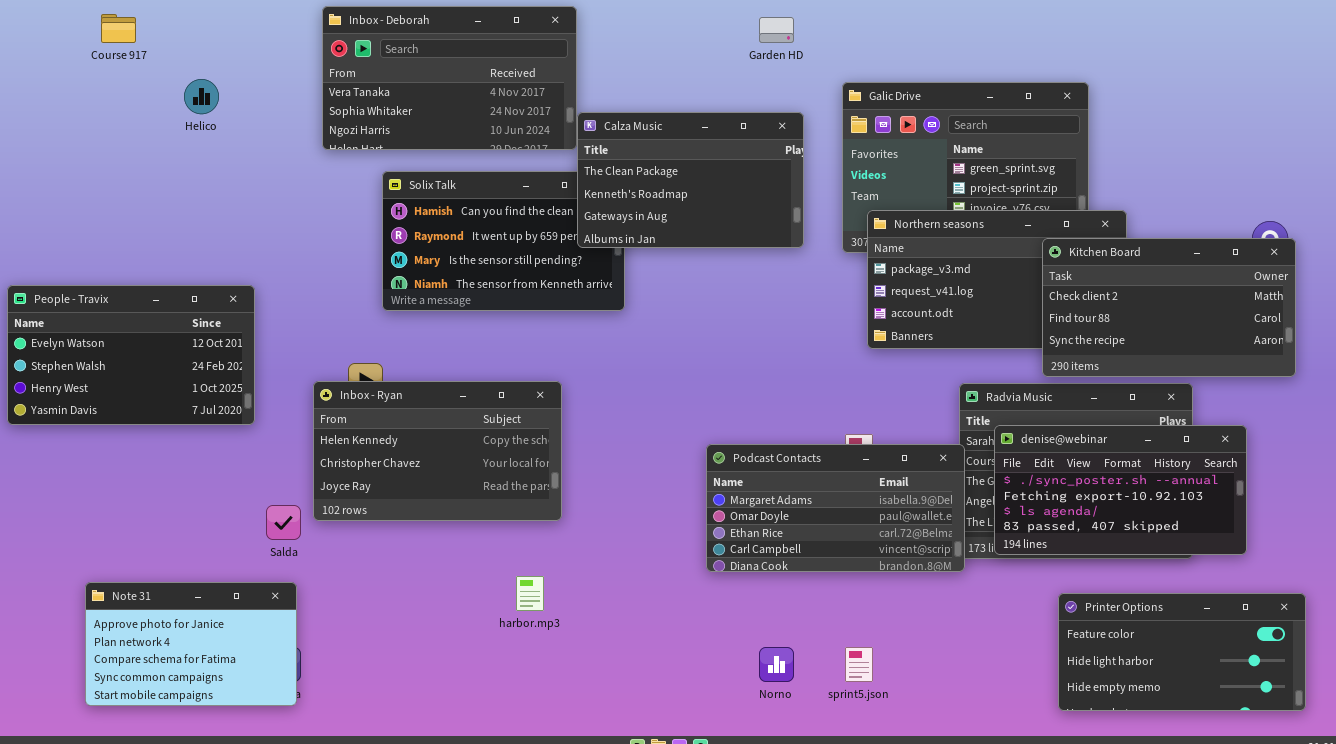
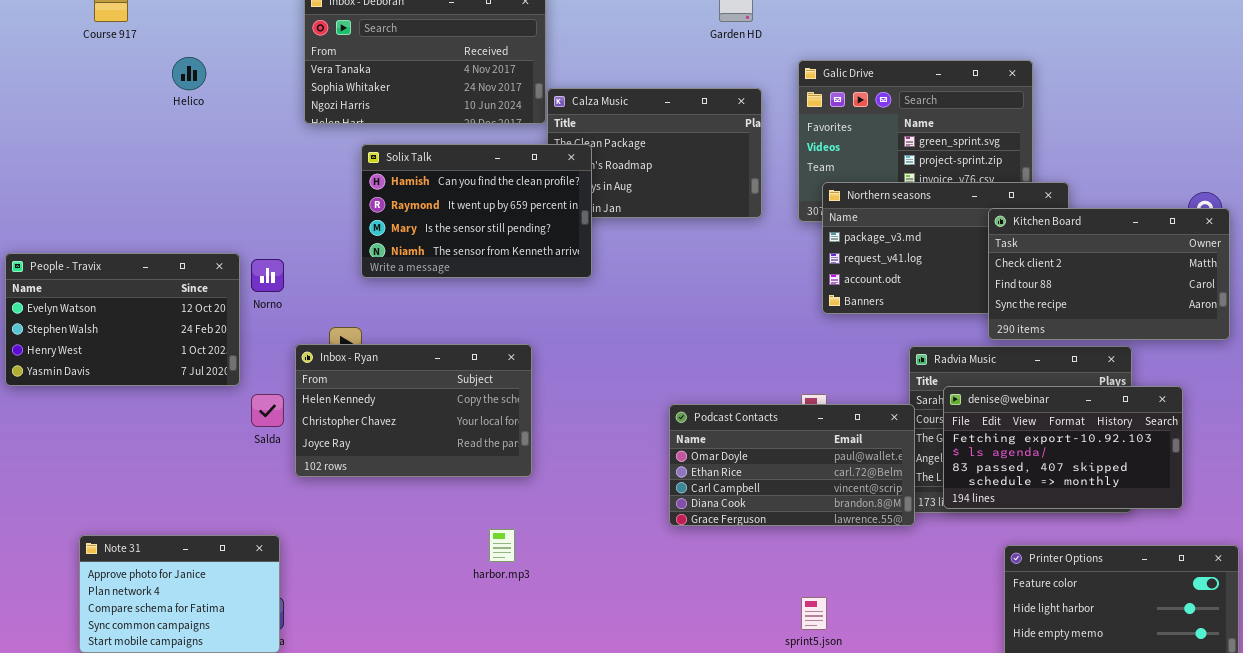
Solix Talk: [382,171,625,311] -> [361,144,592,278], raised
denise@webinar: [994,425,1247,555] -> [943,386,1183,509], scrolled down 1 row
Podcast Contacts: [706,444,965,572] -> [669,404,915,526], scrolled down 1 row
Salda: [266,505,301,540] -> [251,394,284,427], moved
Norno: [759,647,794,682] -> [251,259,284,292], moved

